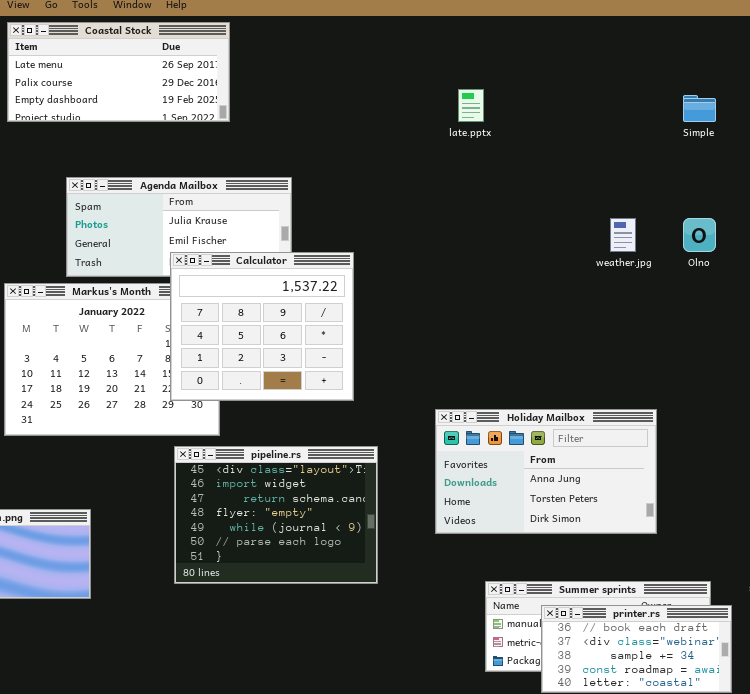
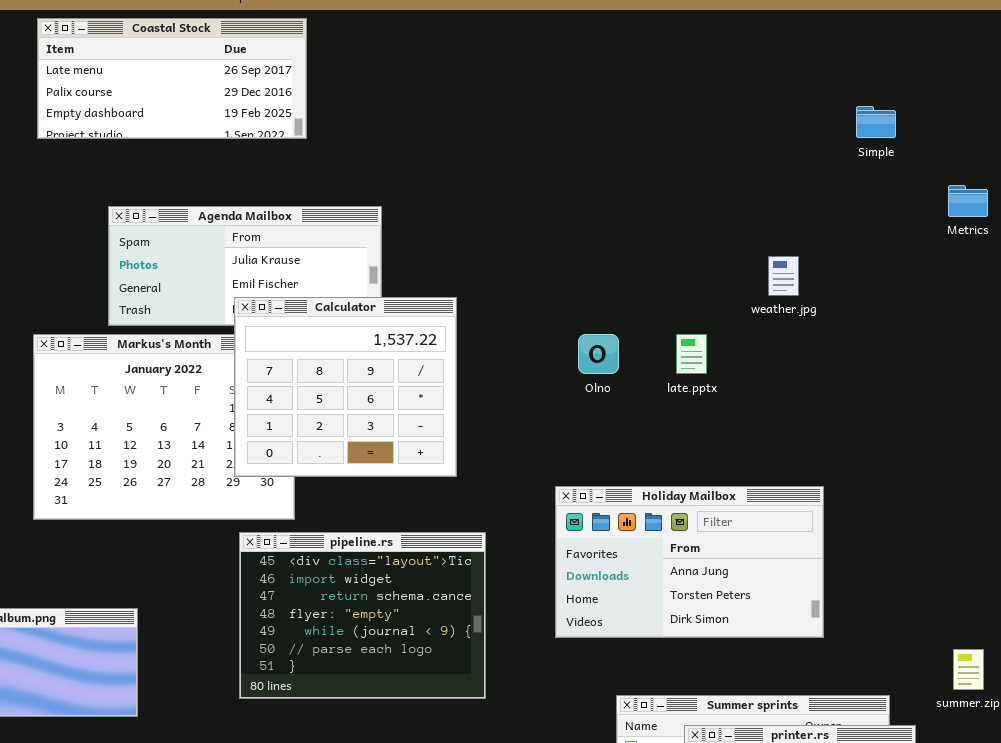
late.pptx: [458,89,484,122] -> [676,334,707,374], moved
Olno: [683,218,716,252] -> [578,334,619,374], moved

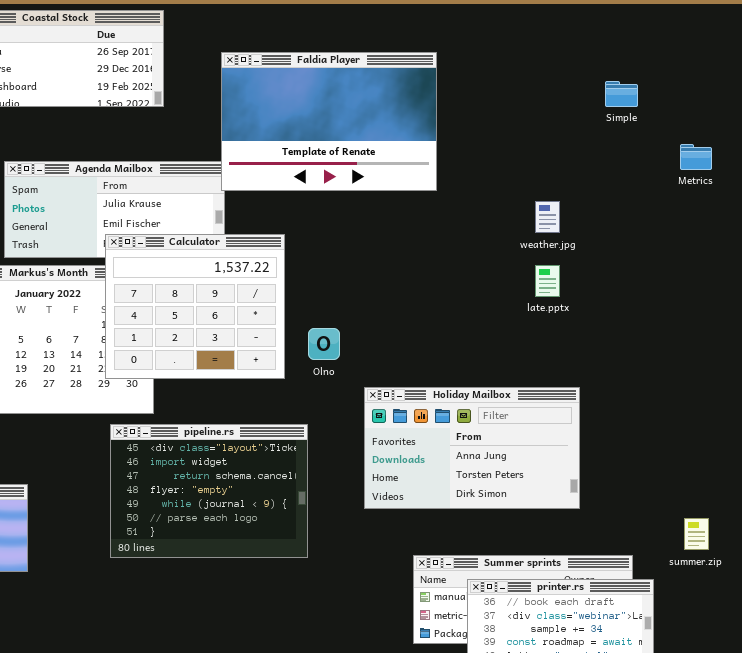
Faldia Player: none -> [221,52,437,191], opened
Olno: [578,334,619,374] -> [308,328,340,360], moved
late.pptx: [676,334,707,374] -> [535,265,560,297], moved

